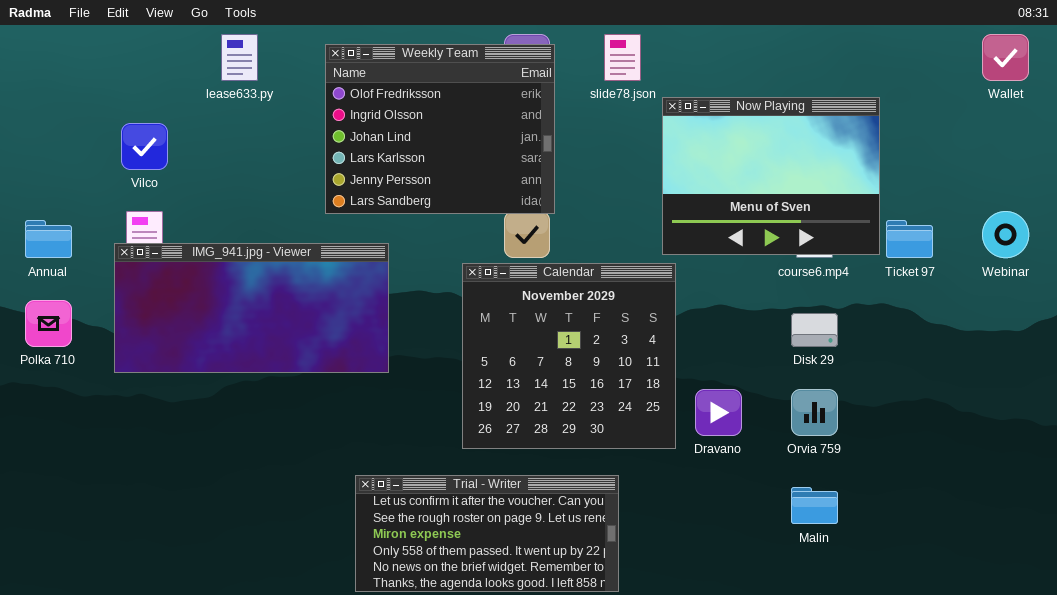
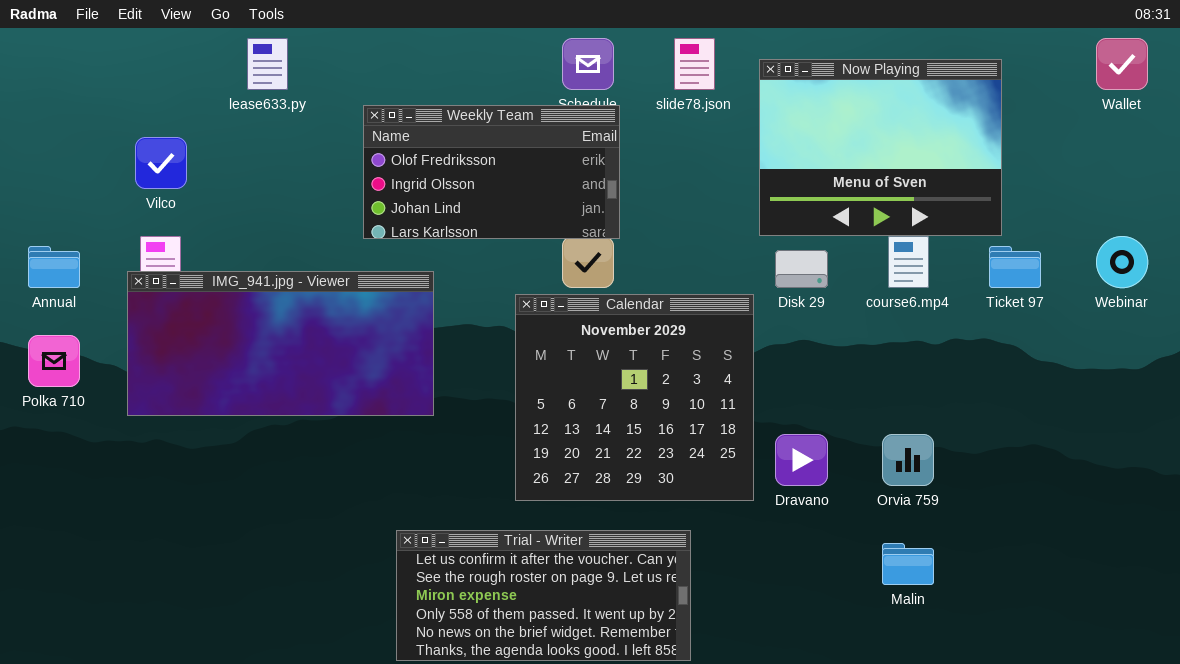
Weekly Team: [325,44,555,214] -> [363,105,620,239], resized
Now Playing: [662,97,880,255] -> [759,59,1002,236], moved
Disk 29: [791,313,838,347] -> [775,250,828,288], moved

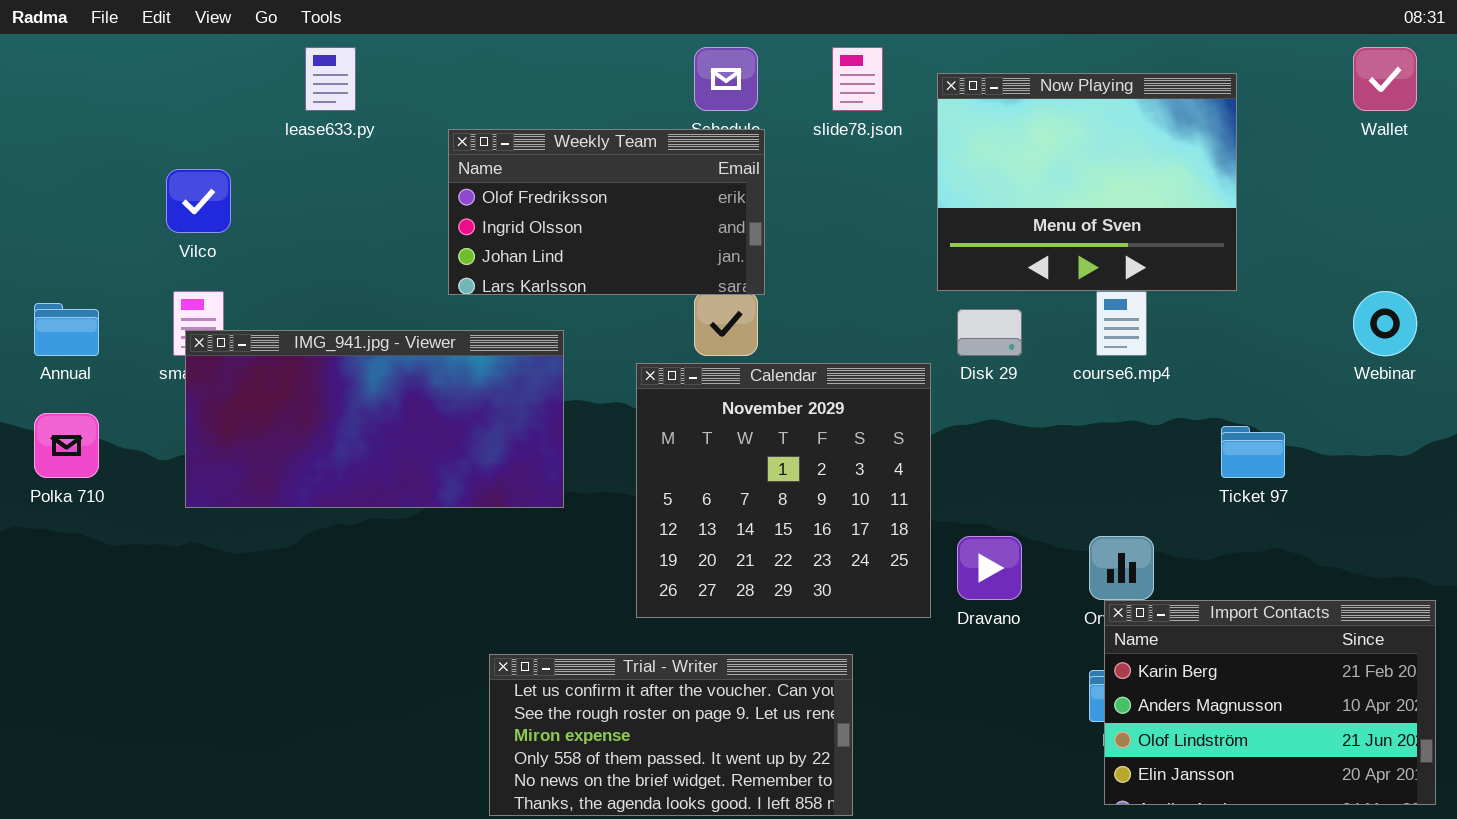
Ticket 97: [989,246,1041,288] -> [1221,426,1285,478], moved
IMG_941.jpg - Viewer: [127,271,434,416] -> [185,330,564,508], moved
Import Contacts: none -> [1104,600,1436,805], opened

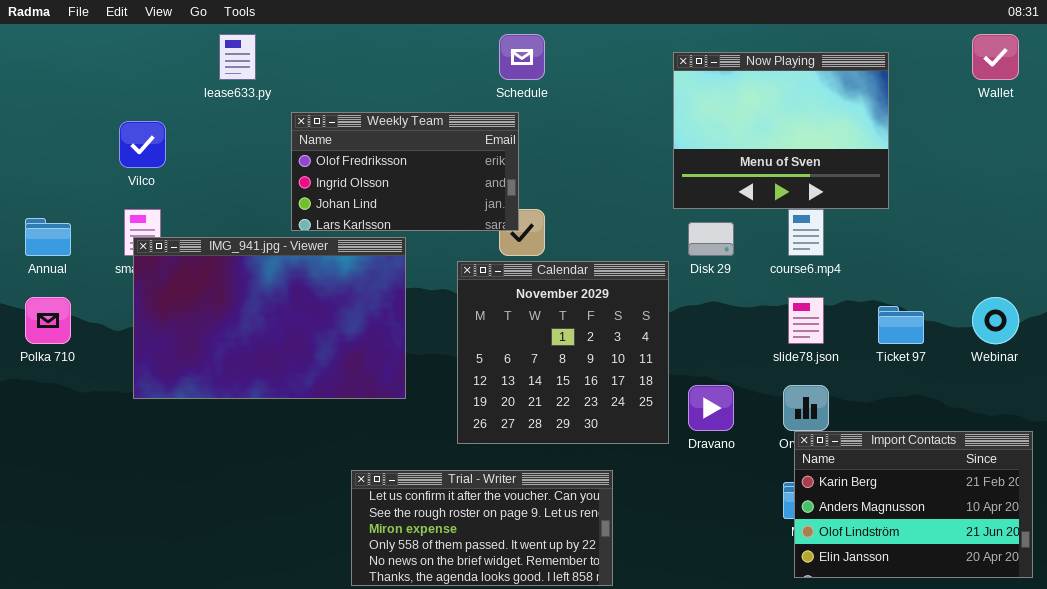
slide78.json: [832,47,883,111] -> [788,297,824,344], moved
Weekly Team: [448,129,765,295] -> [291,112,519,231], moved
Webinar: [1353,291,1417,356] -> [972,297,1019,344], moved
IMG_941.jpg - Viewer: [185,330,564,508] -> [133,237,406,399], resized

